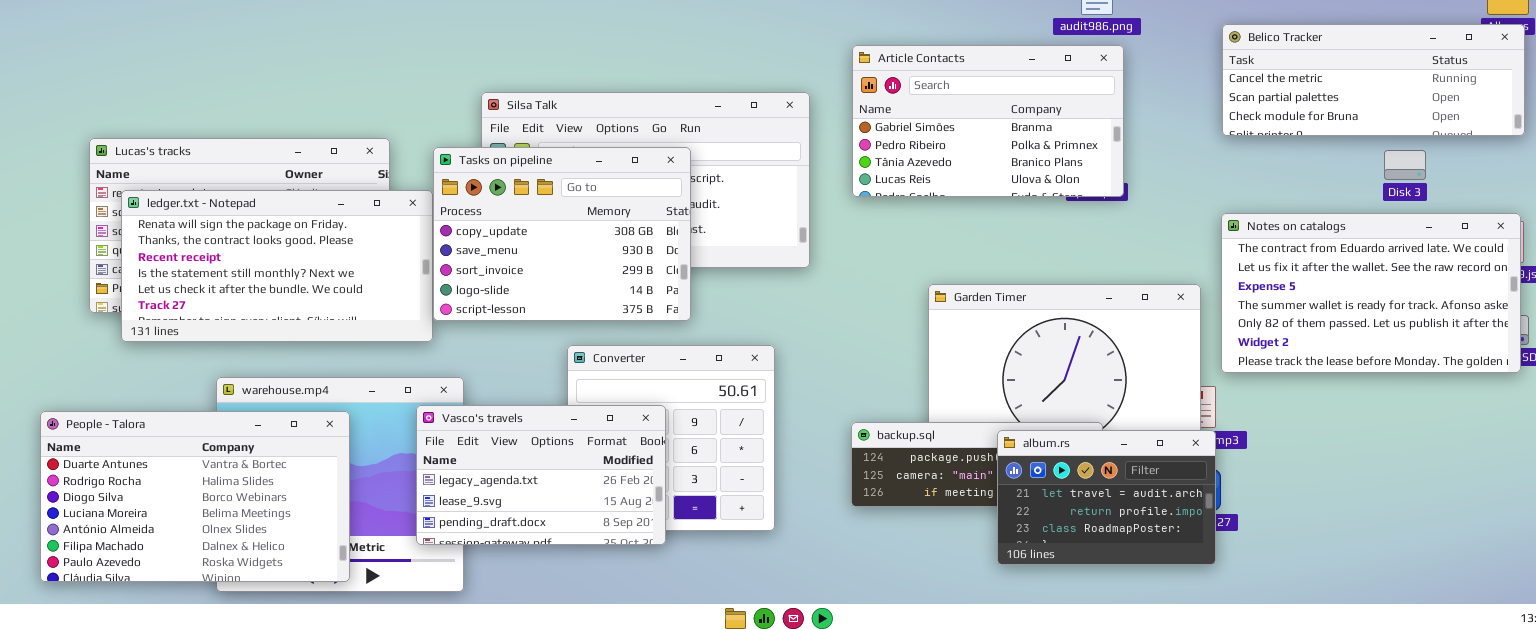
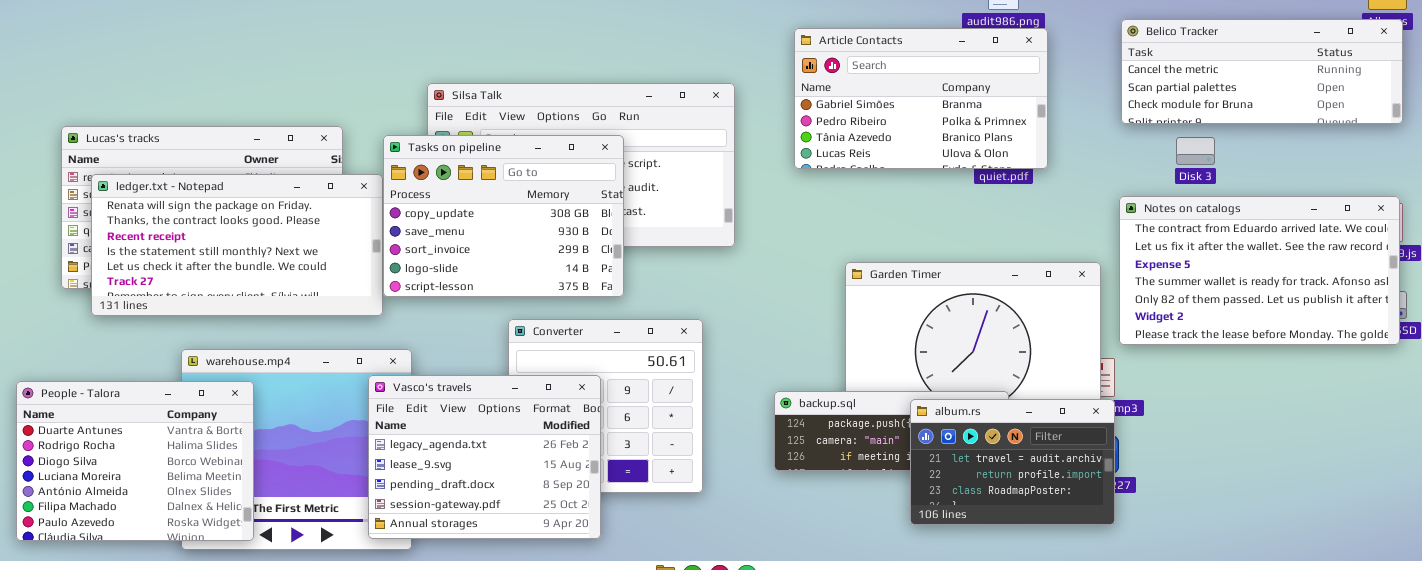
Article Contacts: [852,45,1124,197] -> [794,28,1048,169], moved
Disk 3: [1384,150,1426,180] -> [1176,137,1215,165], moved
Vasco's travels: [416,405,666,545] -> [368,375,601,539], resized
People - Talora: [40,411,350,582] -> [16,381,254,541], resized

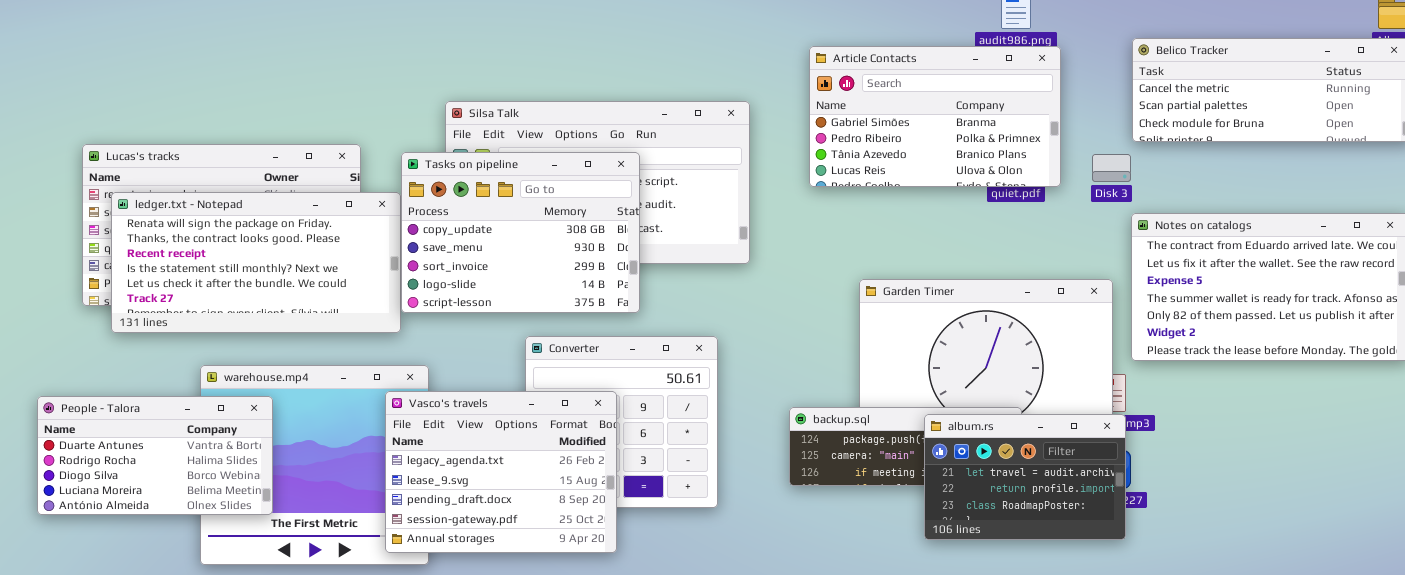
Disk 3: [1176,137,1215,165] -> [1092,154,1131,182], moved
People - Talora: [16,381,254,541] -> [37,396,273,515], resized

